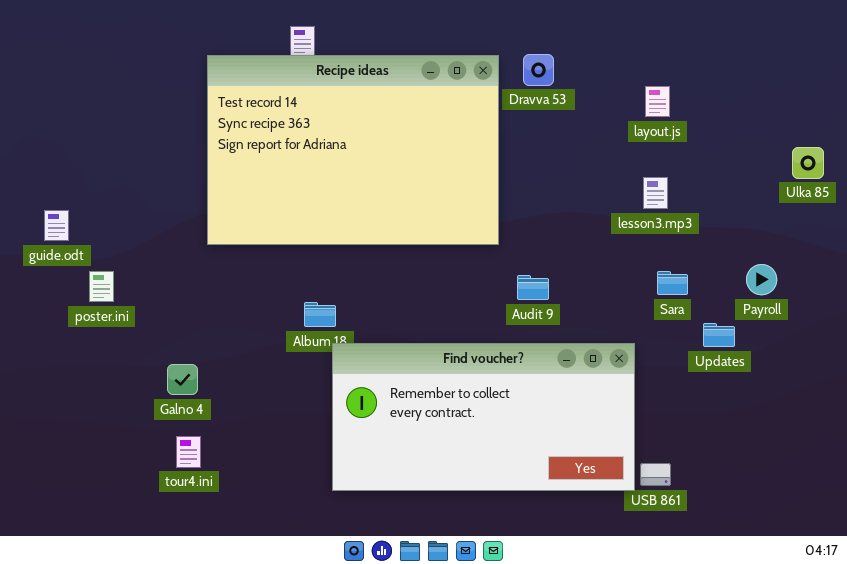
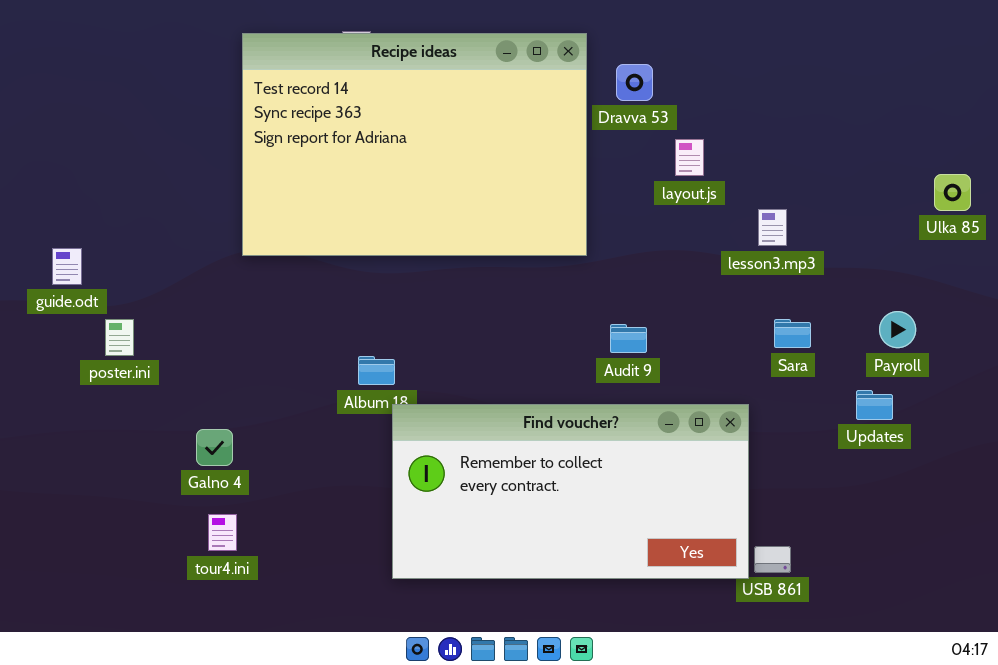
Recipe ideas: [207,55,499,245] -> [242,33,587,256], moved
layout.js: [645,86,670,117] -> [675,139,704,176], moved
Updates: [703,323,735,347] -> [856,390,893,420], moved

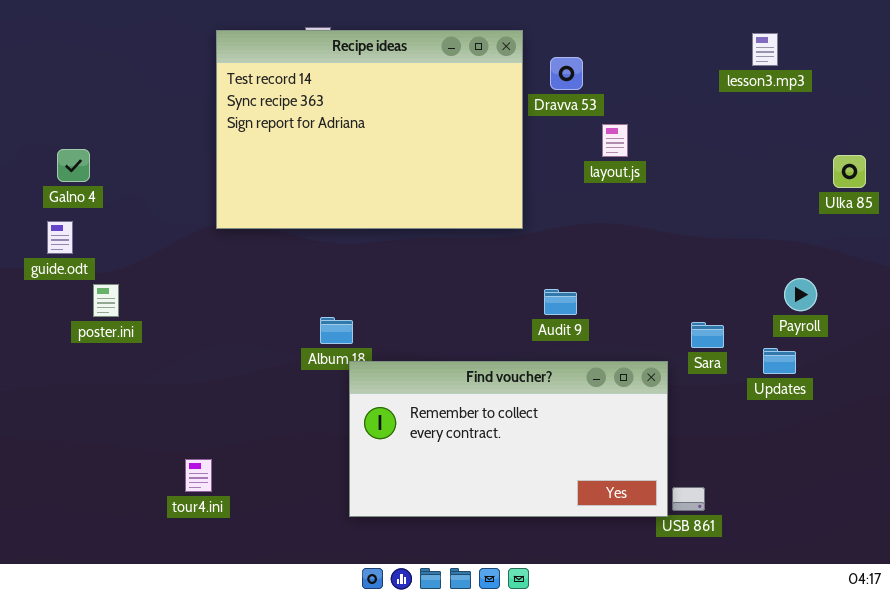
lesson3.mp3: [758,209,787,246] -> [752,33,778,66], moved
Sara: [774,319,811,348] -> [691,322,724,348], moved
Galno 4: [196,429,233,466] -> [57,149,90,182], moved

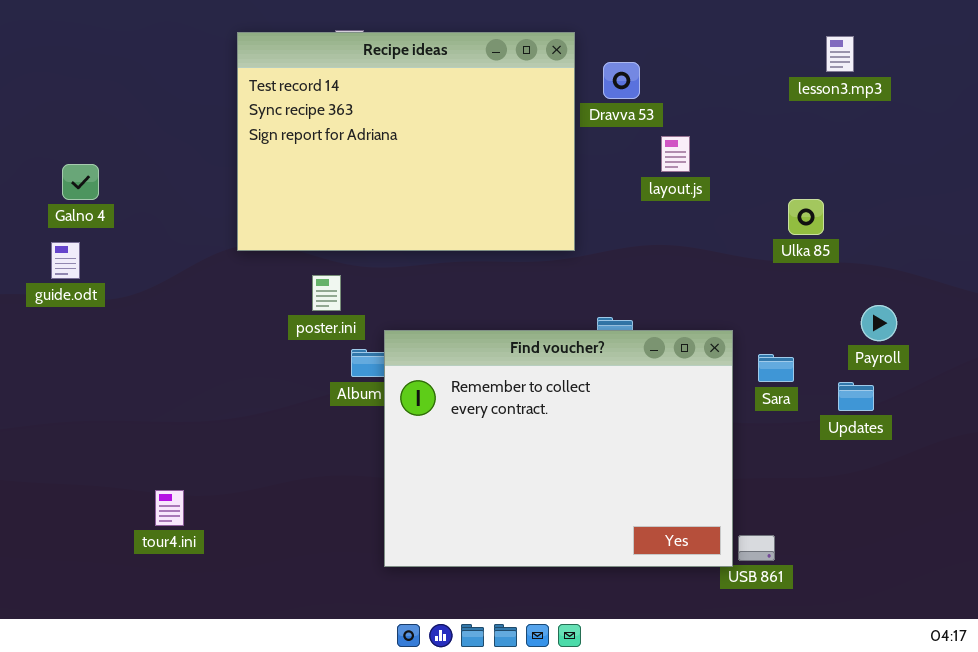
Ulka 85: [833,155,866,188] -> [788,199,824,235], moved
poster.ini: [93,284,119,317] -> [312,275,341,311], moved
Find voucher?: [349,361,668,517] -> [384,330,733,567], resized
tour4.ini: [185,459,212,492] -> [155,490,184,526], moved

